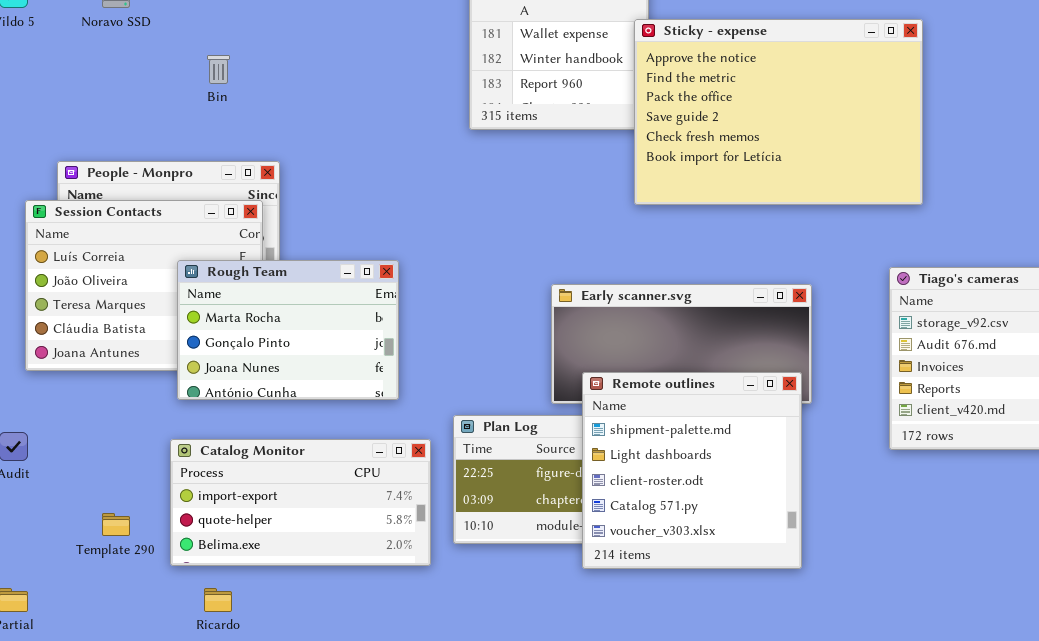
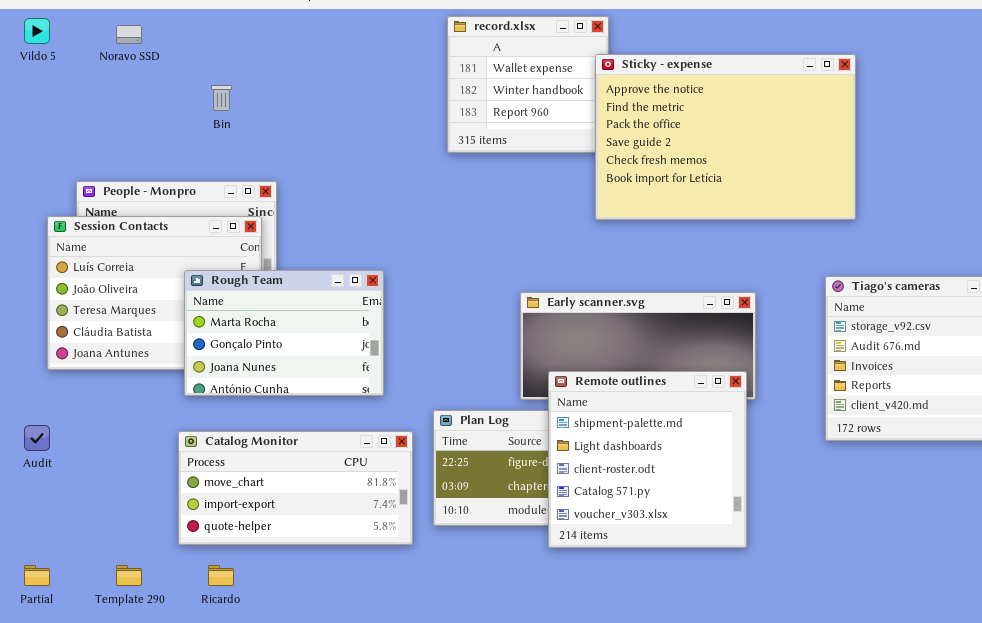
Catalog Monitor: [170,439,431,566] -> [178,431,413,545], scrolled up 1 row
Template 290: [102,513,130,536] -> [116,565,142,586], moved

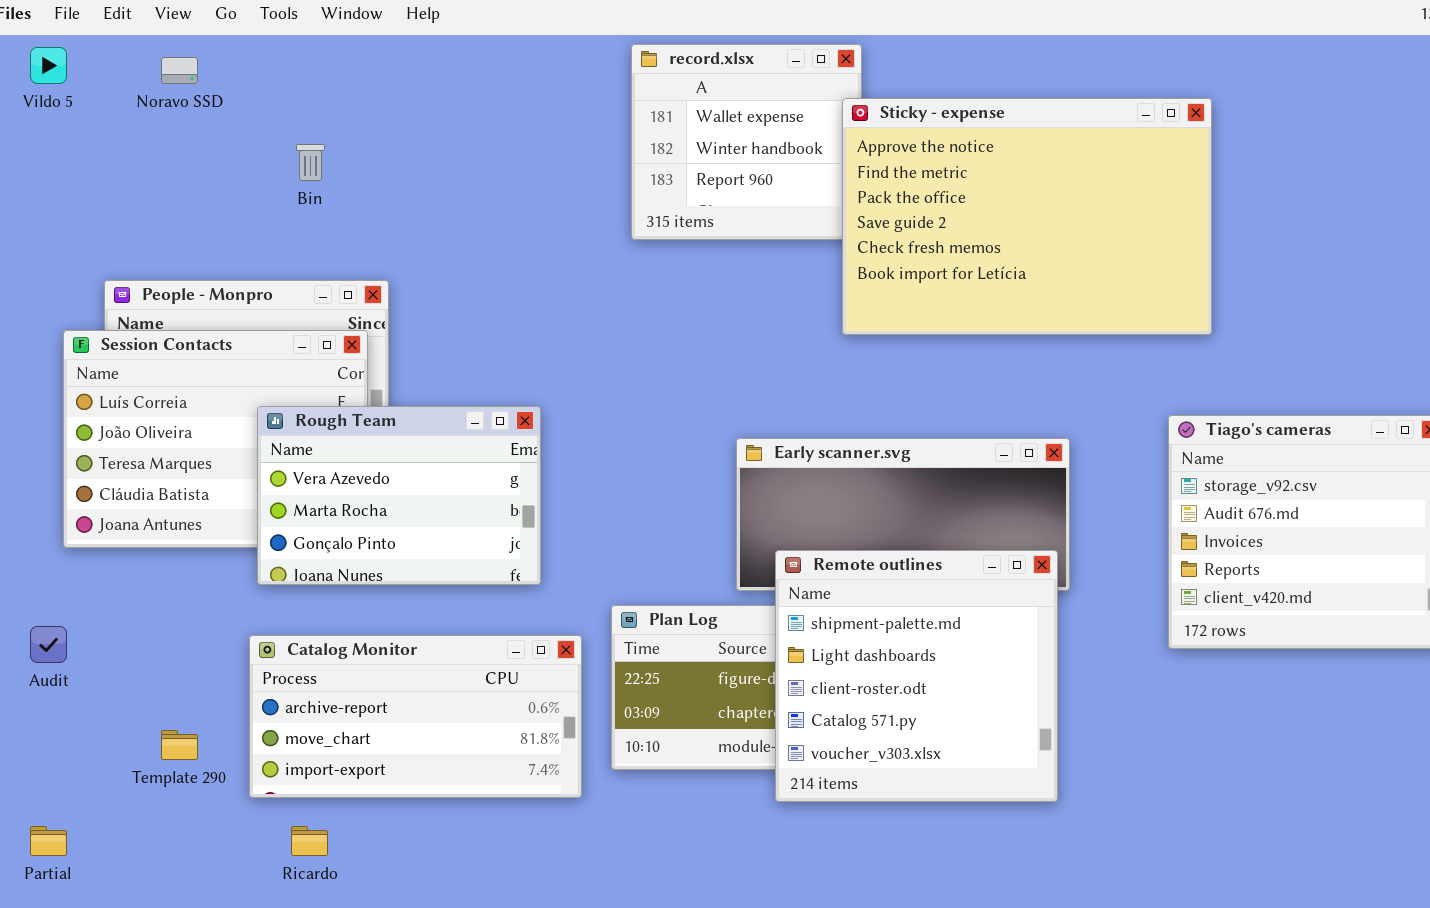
Rough Team: [184,270,384,396] -> [257,406,541,585], scrolled up 1 row
Catalog Monitor: [178,431,413,545] -> [249,635,582,798], scrolled up 1 row
Template 290: [116,565,142,586] -> [161,730,198,760], moved

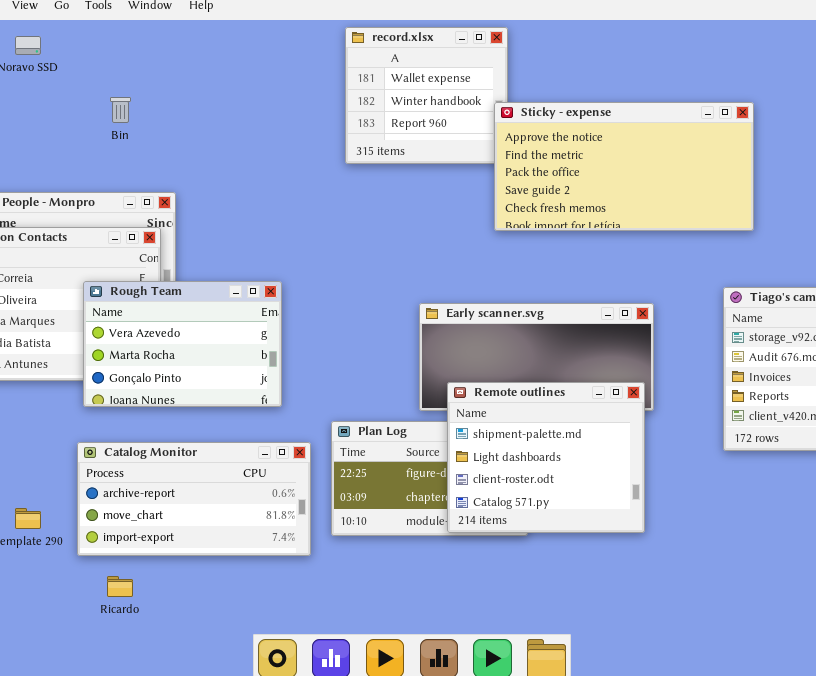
Sticky - expense: [842,98,1212,335] -> [494,102,754,231], resized
Remote outlines: [775,550,1058,802] -> [447,382,645,533], resized

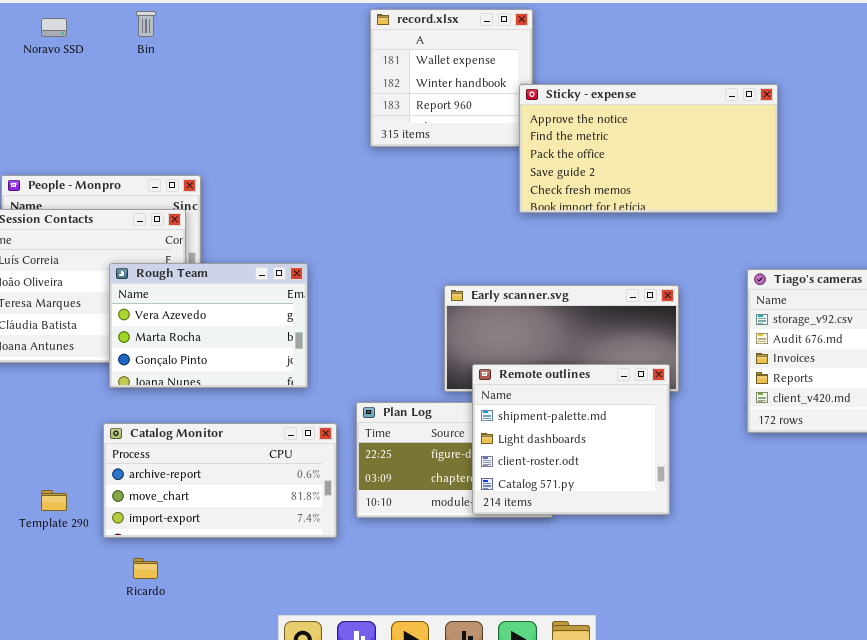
Bin: [110,97,131,123] -> [136,11,156,37], moved

